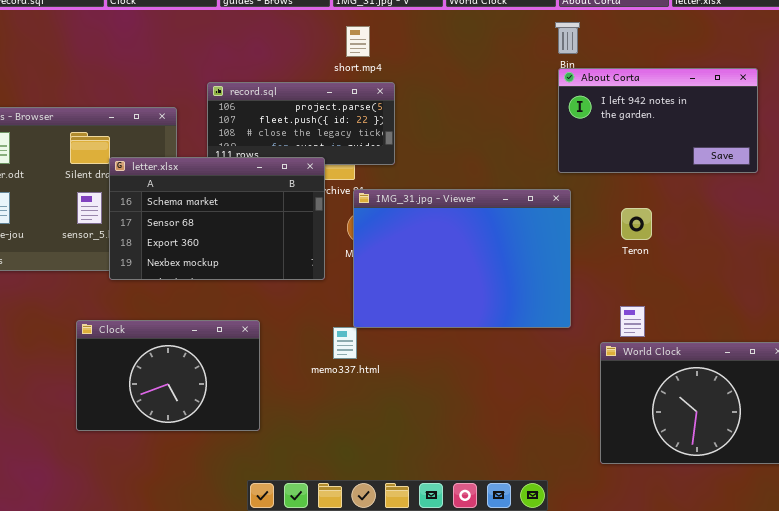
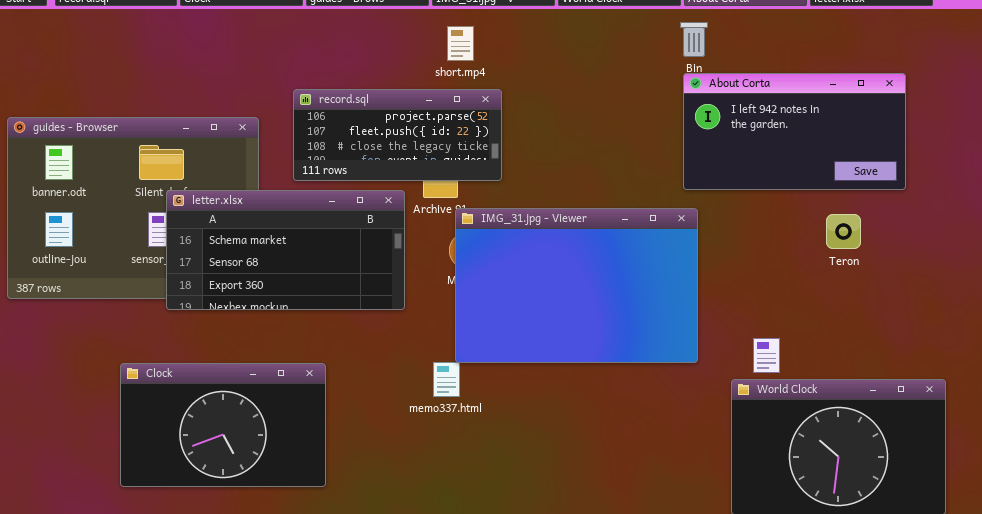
letter.xlsx: [109,157,325,280] -> [166,190,405,310], moved, resized
Teron: [621,208,652,240] -> [826,214,861,249], moved
Clock: [76,320,260,431] -> [120,363,326,487], moved

